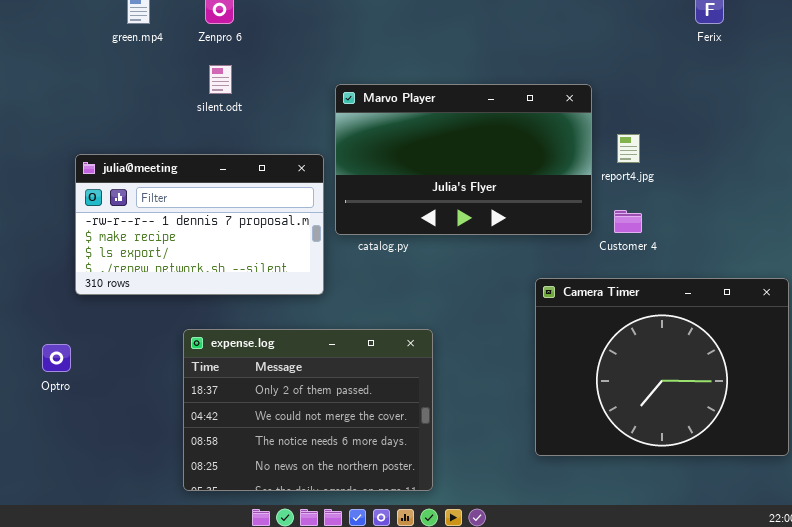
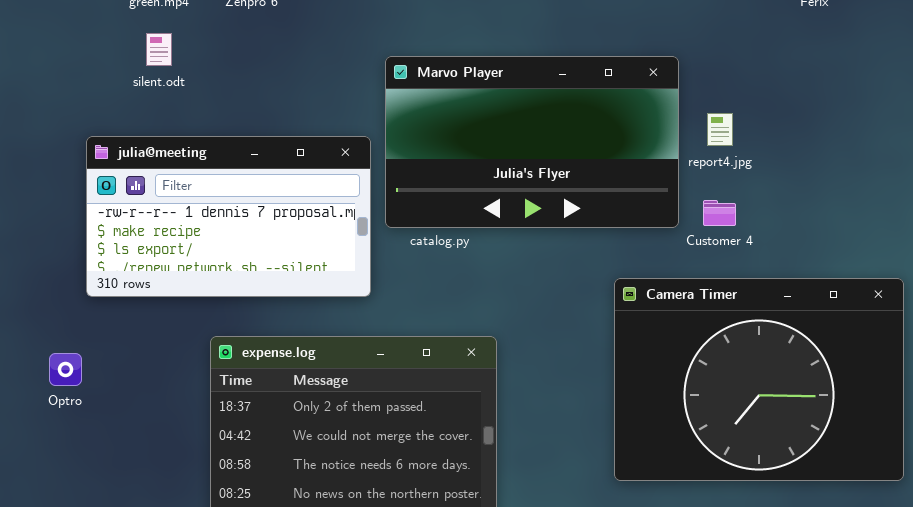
silent.odt: [209,65,232,94] -> [146,33,172,66], moved

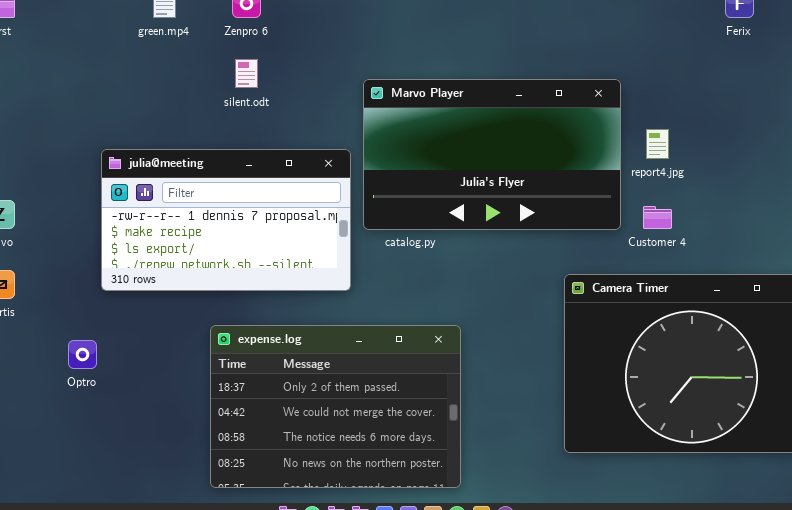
silent.odt: [146,33,172,66] -> [235,59,258,88], moved

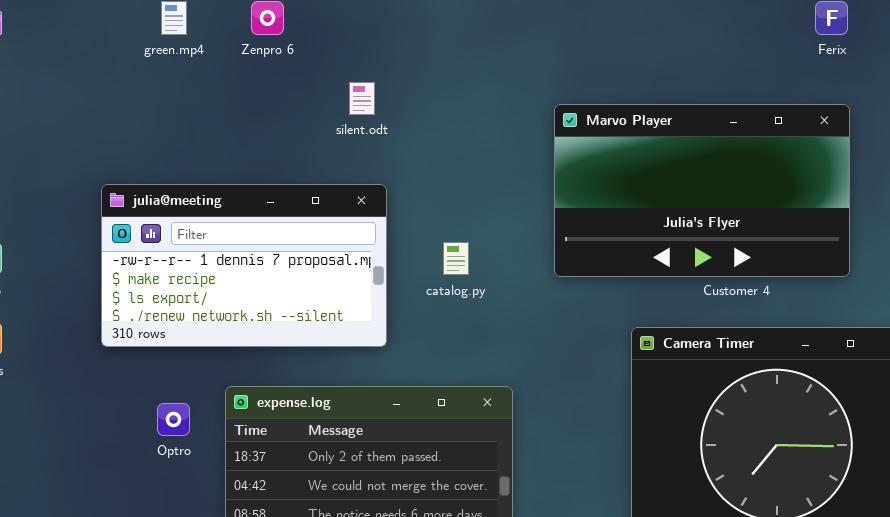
silent.odt: [235,59,258,88] -> [349,82,375,115], moved
Marvo Player: [363,79,621,230] -> [554,104,850,277], moved
Optro: [68,340,97,369] -> [157,403,190,436], moved

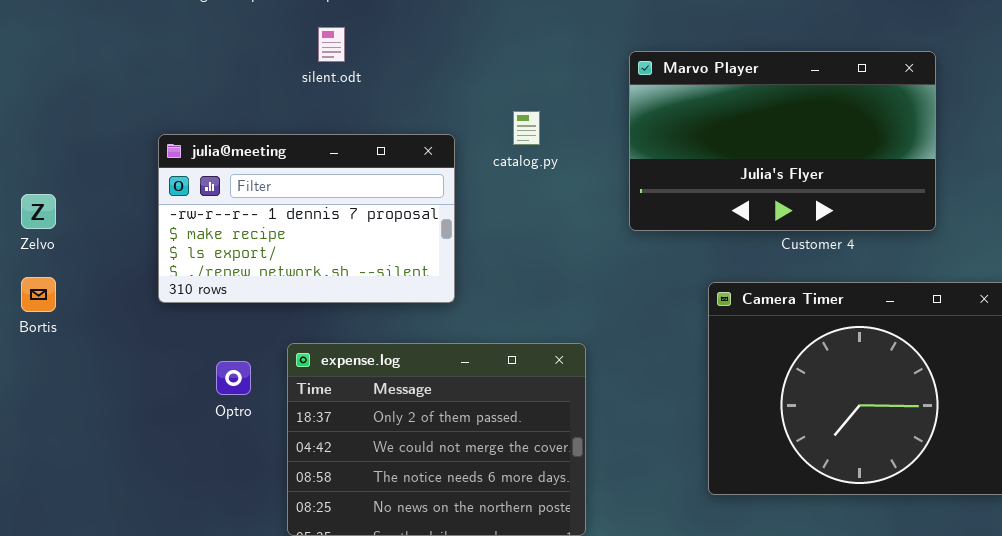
silent.odt: [349,82,375,115] -> [318,27,345,62], moved
catalog.py: [443,242,469,275] -> [513,111,540,145], moved

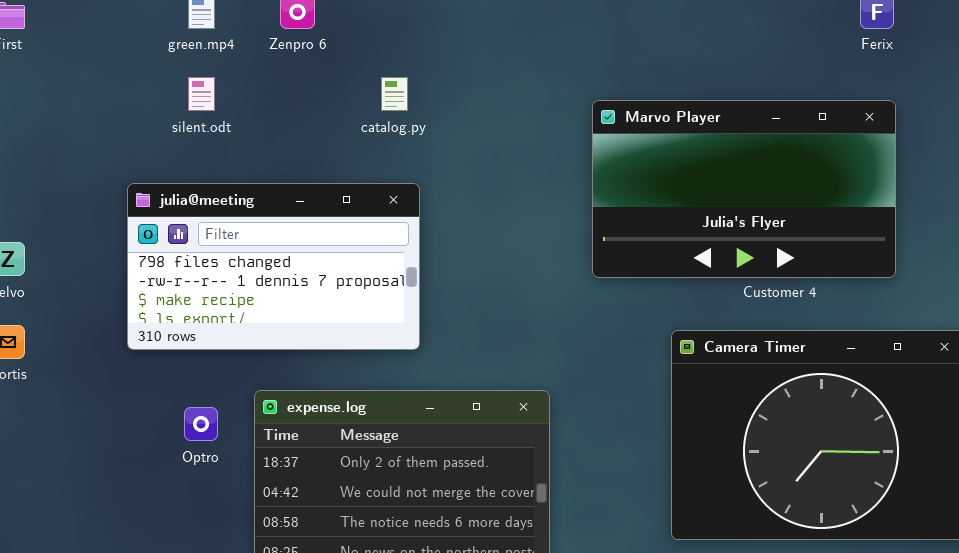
silent.odt: [318,27,345,62] -> [188,77,215,111], moved
catalog.py: [513,111,540,145] -> [381,77,408,111], moved
julia@meeting: [158,134,455,303] -> [127,183,420,350], scrolled up 1 row

